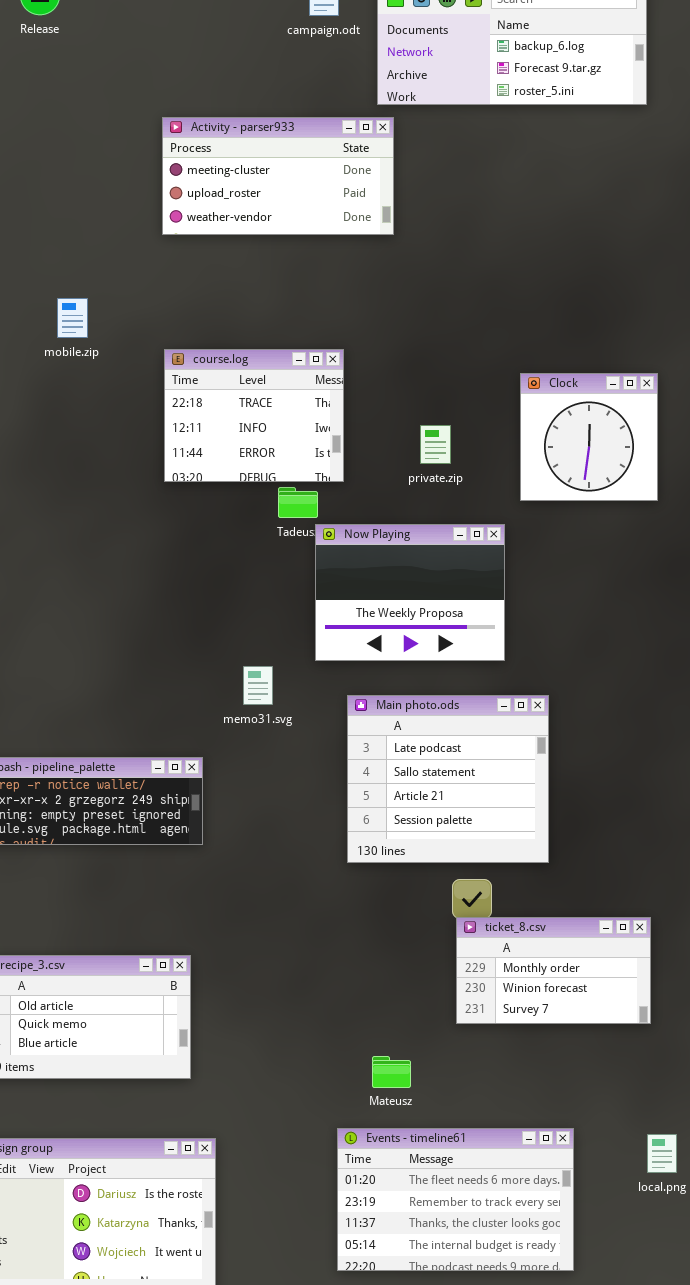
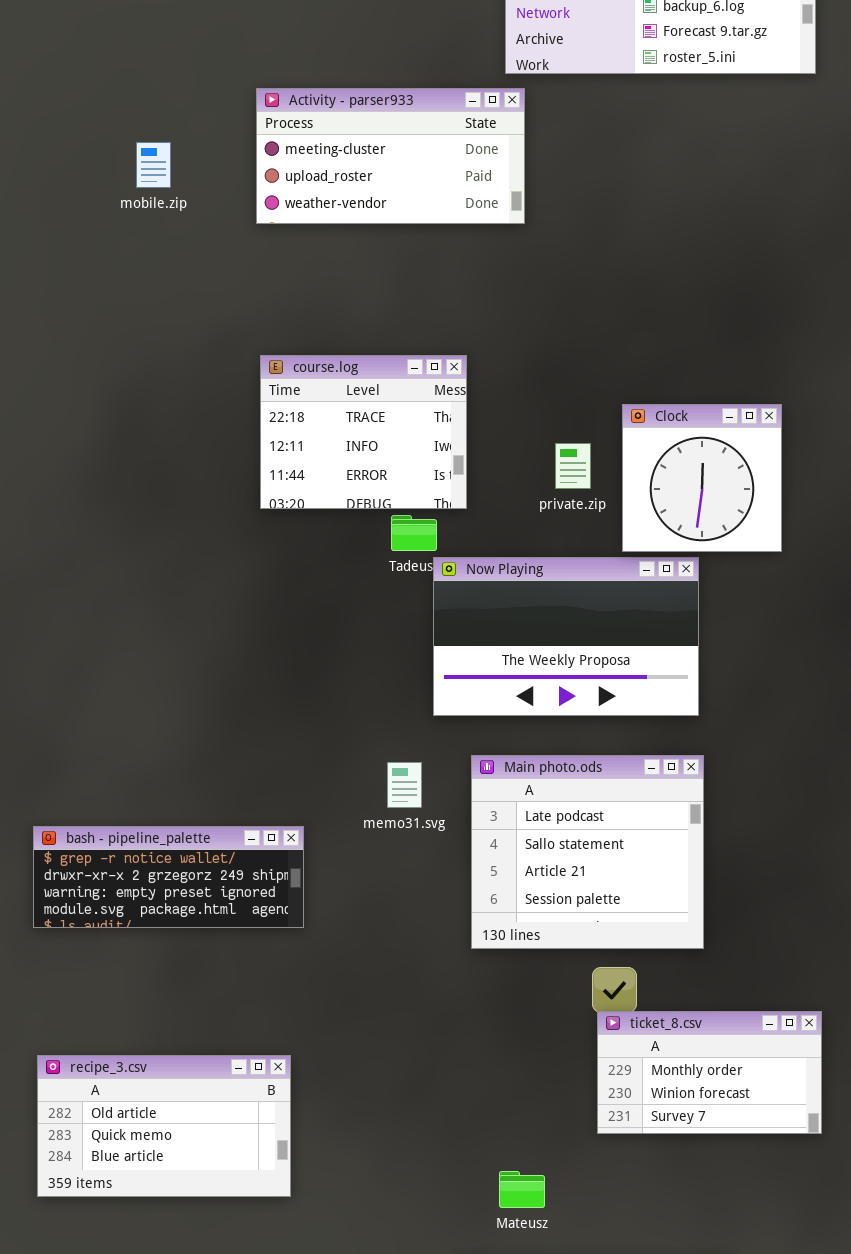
mobile.zip: [57,298,88,338] -> [136,142,171,188], moved
Clock: [520,373,658,501] -> [622,404,782,552], moved
Now Playing: [315,524,505,661] -> [433,557,699,716], resized
memo31.svg: [243,666,273,705] -> [387,762,422,808], moved

